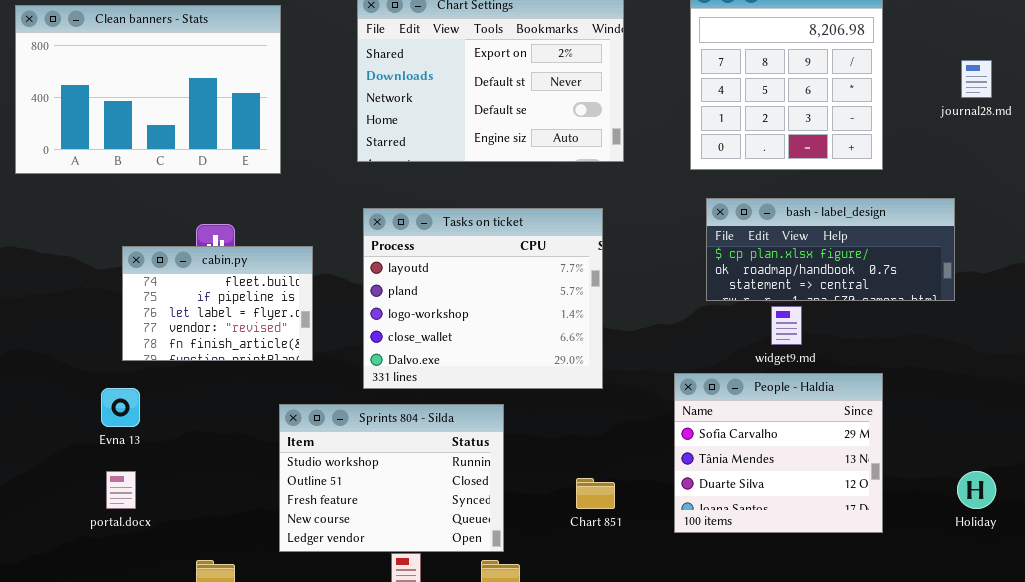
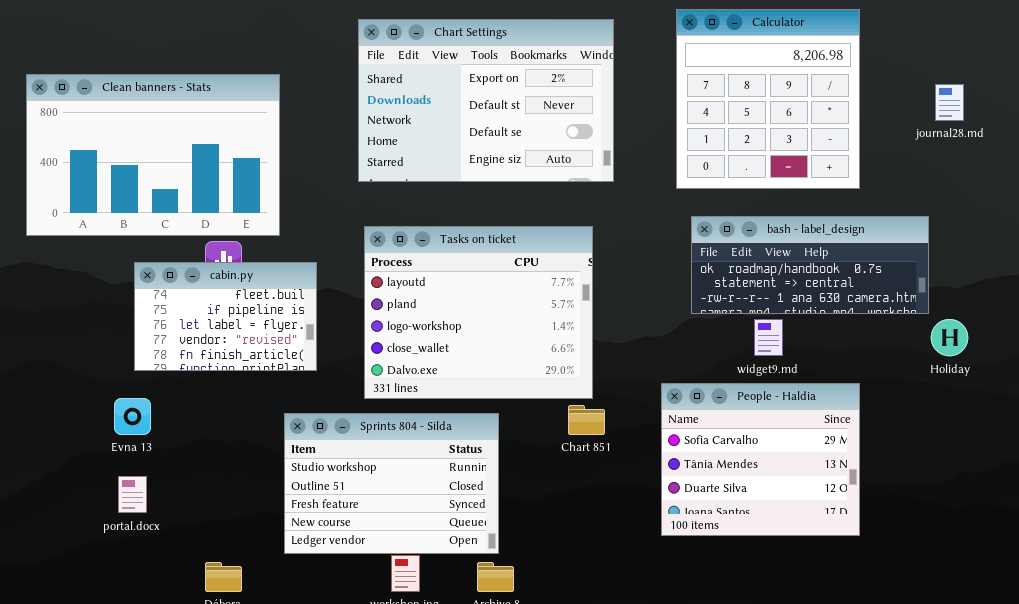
Clean banners - Stats: [15,5,281,174] -> [26,74,280,236], moved
bash - label_design: [706,198,955,301] -> [691,216,929,314], scrolled down 1 row
Holiday: [957,471,996,509] -> [931,319,968,356], moved
Chart 851: [576,478,615,509] -> [568,405,605,435], moved

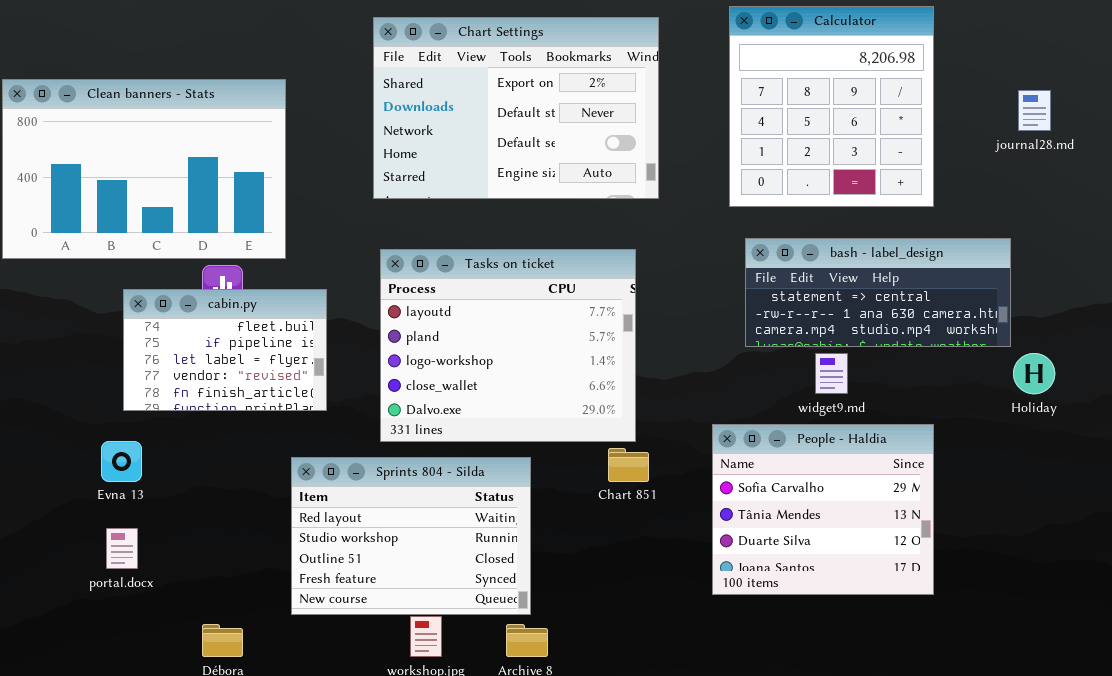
bash - label_design: [691,216,929,314] -> [745,238,1011,347], scrolled down 1 row
Sprints 804 - Silda: [284,413,499,554] -> [291,457,531,615], scrolled up 1 row

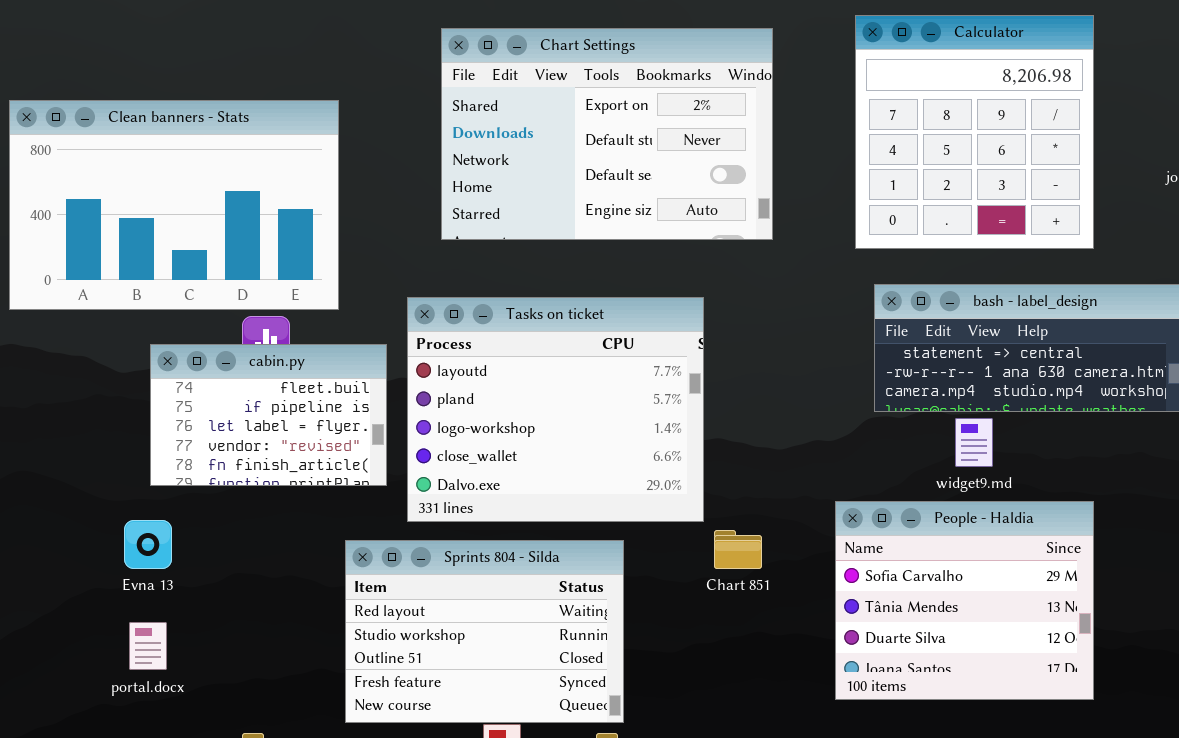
Tasks on ticket: [380,249,636,442] -> [407,297,704,522], moved

